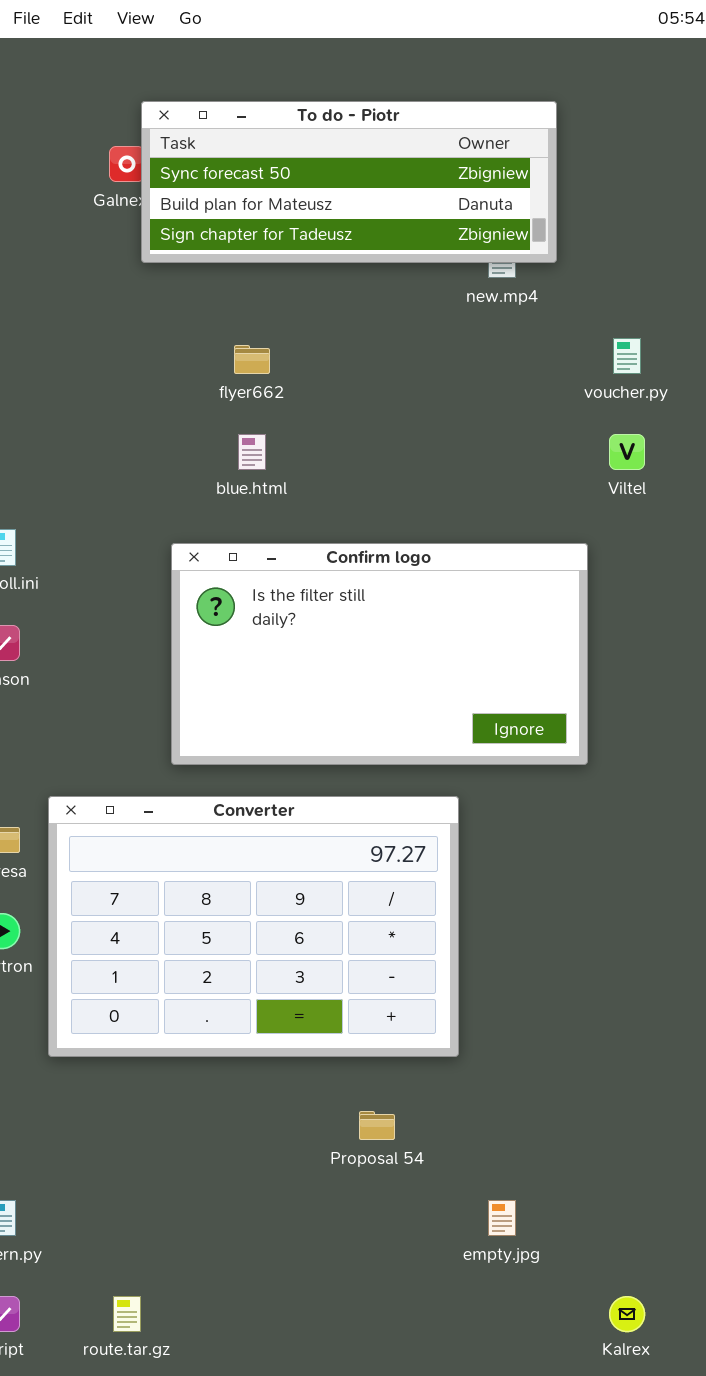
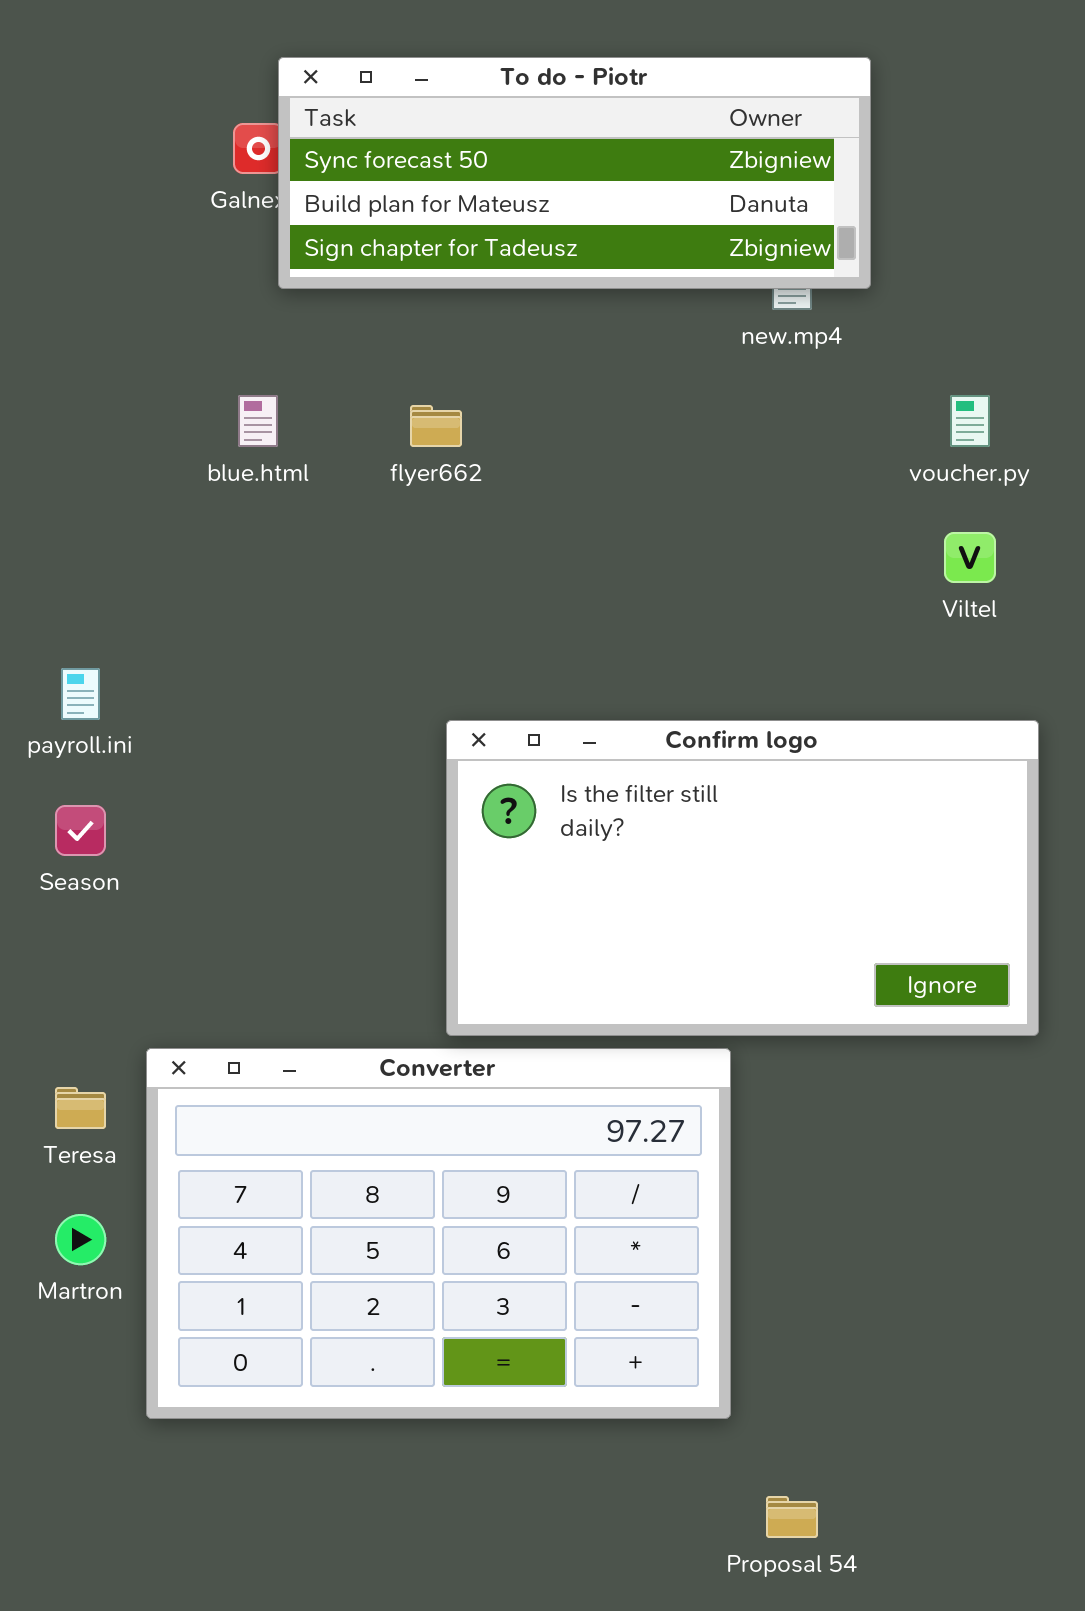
blue.html: [238,434,266,470] -> [238,395,278,447], moved
Confirm logo: [171,543,588,765] -> [446,720,1039,1036], moved
Proposal 54: [359,1111,395,1140] -> [766,1496,818,1538], moved

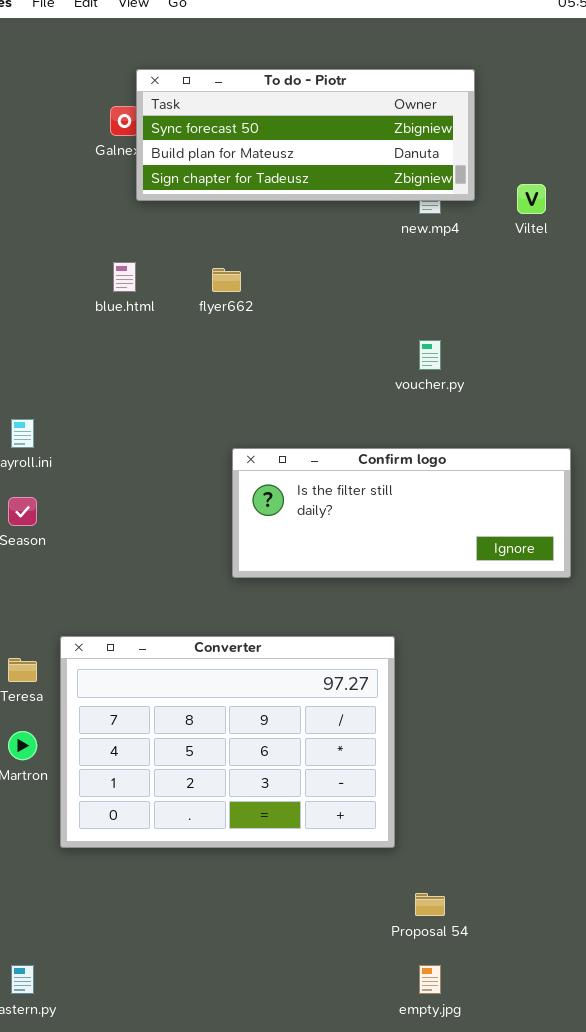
voucher.py: [950,395,990,447] -> [419,340,441,370], moved
Viltel: [944,532,996,583] -> [517,184,546,214], moved
Confirm logo: [446,720,1039,1036] -> [232,448,571,578], resized

